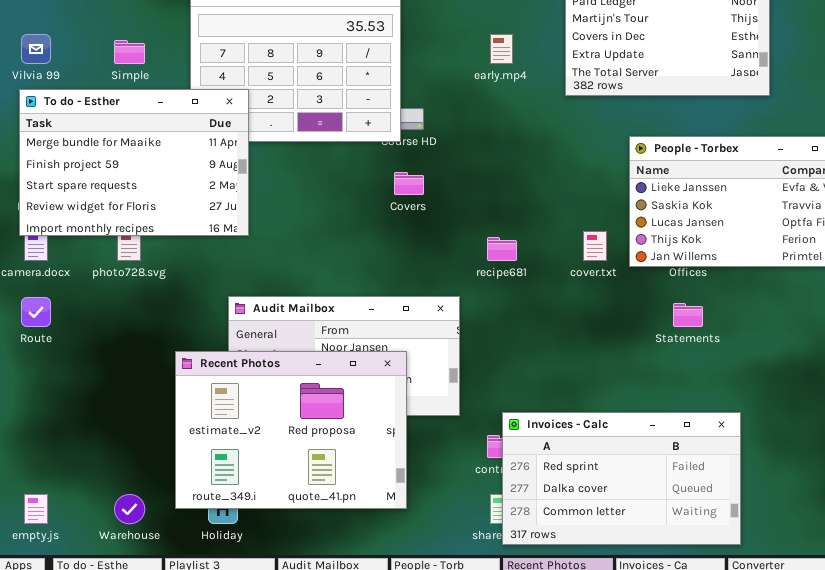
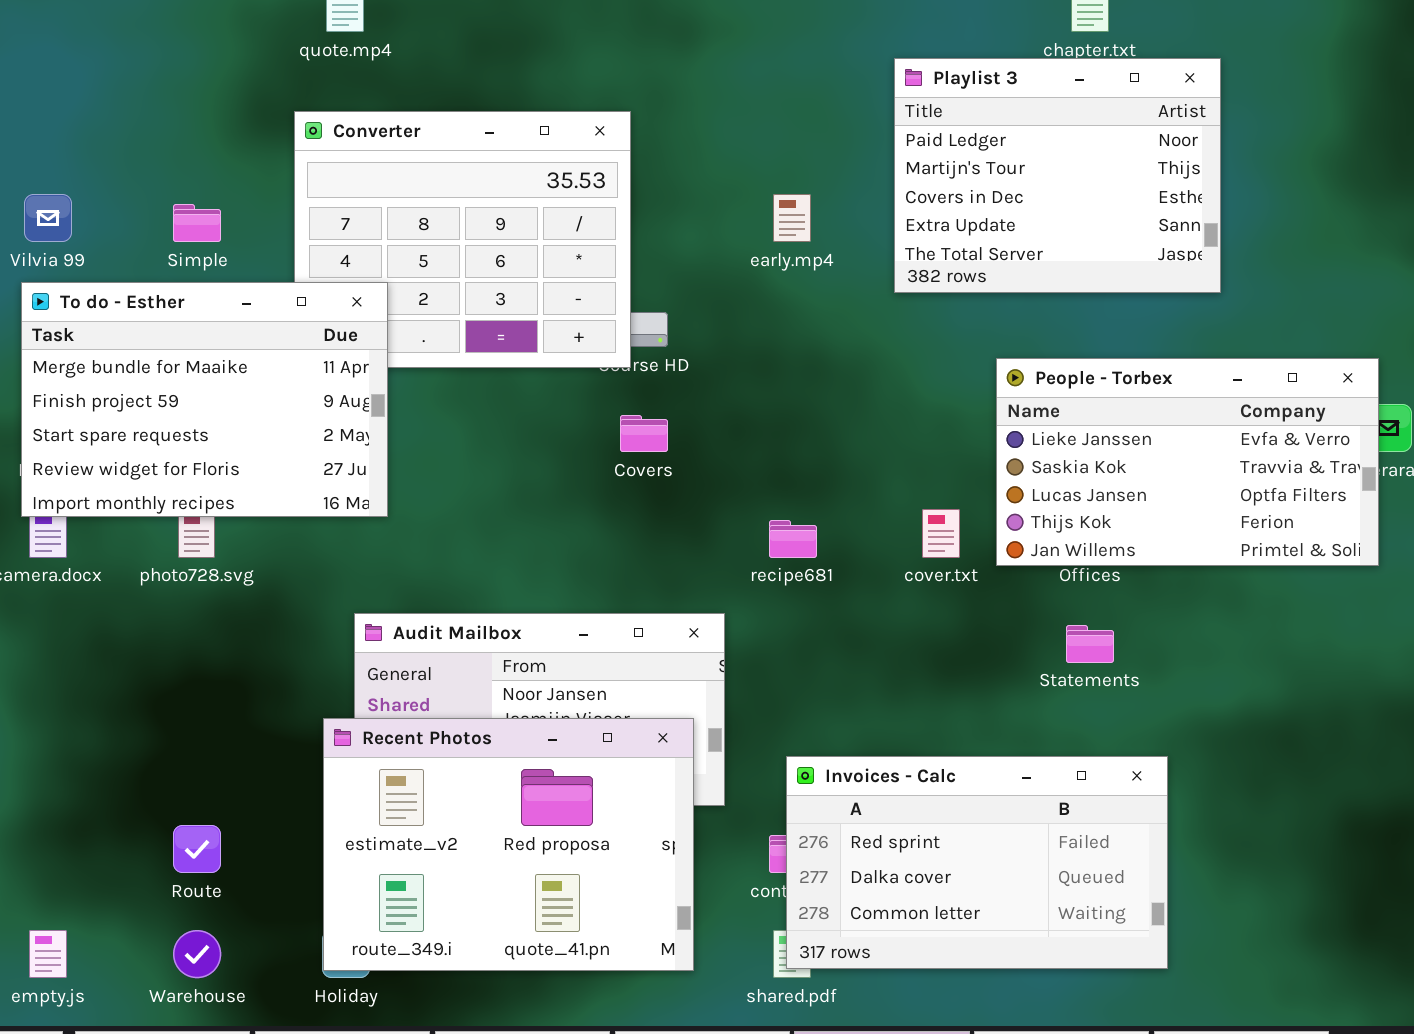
Route: [21,297,51,327] -> [173,825,221,873], moved
Recent Photos: [175,351,407,509] -> [323,718,694,971], moved
Invoices - Calc: [502,412,741,545] -> [786,756,1168,969], moved

